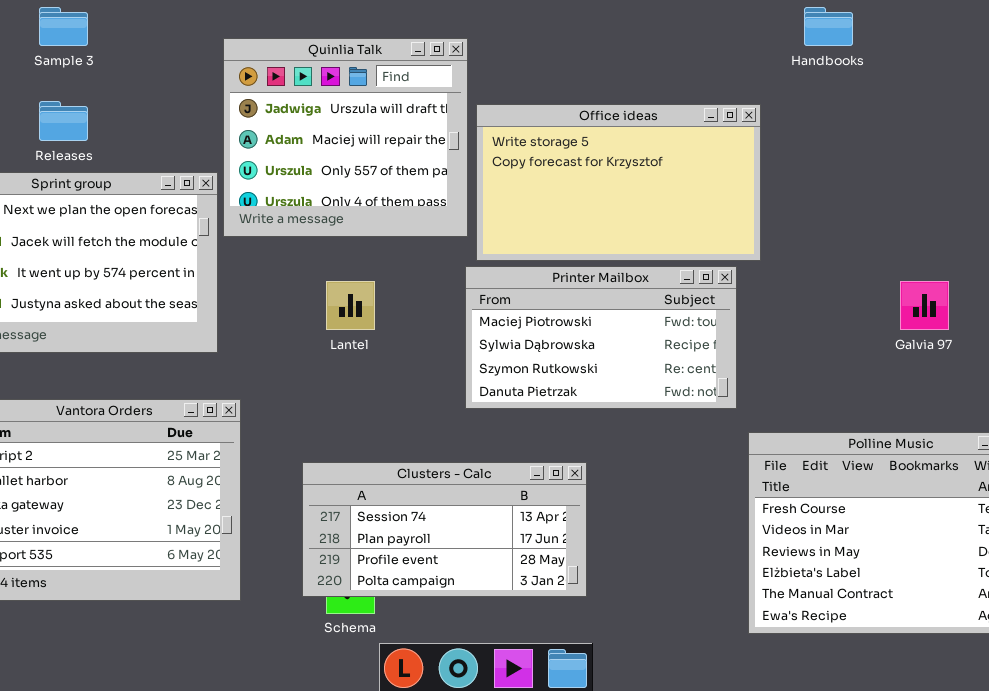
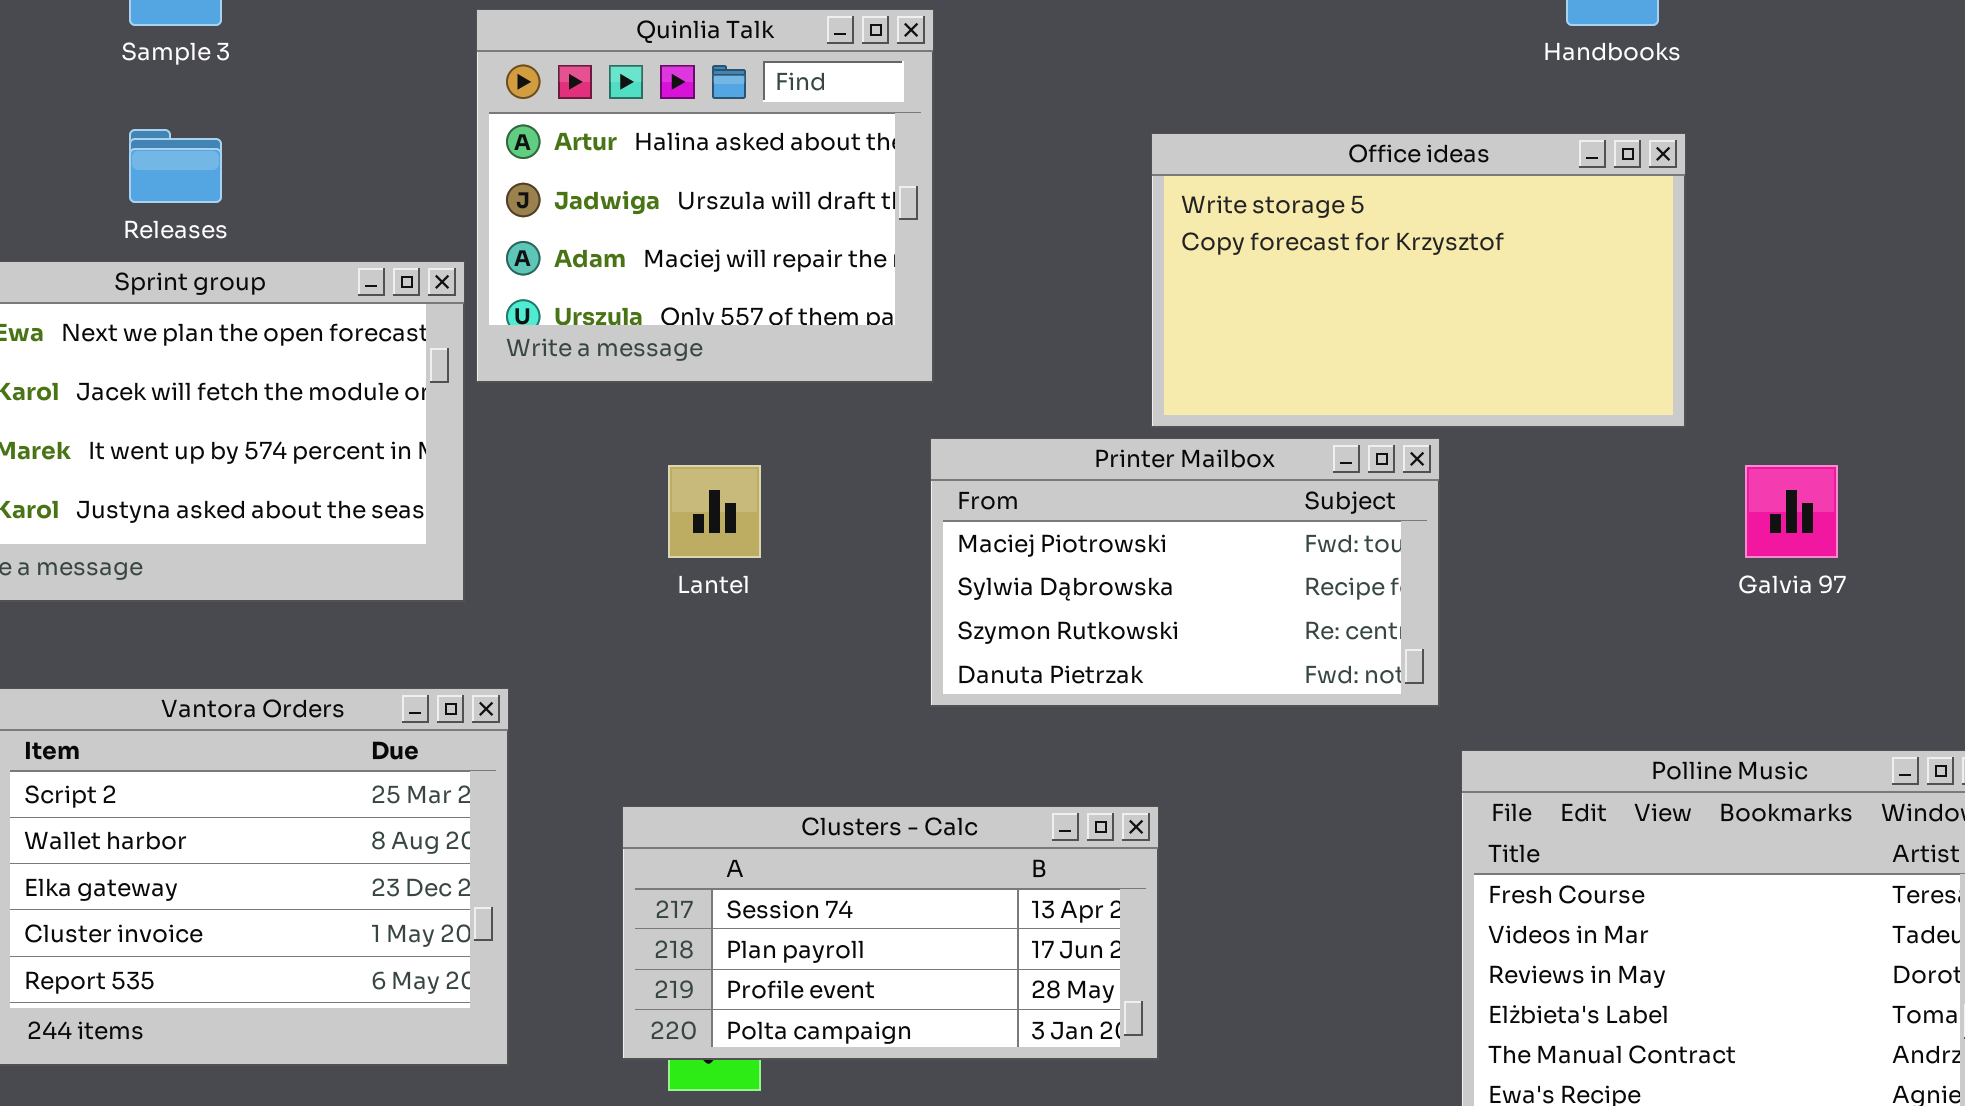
Quinlia Talk: [223,38,468,237] -> [476,9,934,383], scrolled up 1 row
Office ideas: [476,104,761,261] -> [1151,133,1686,428], moved

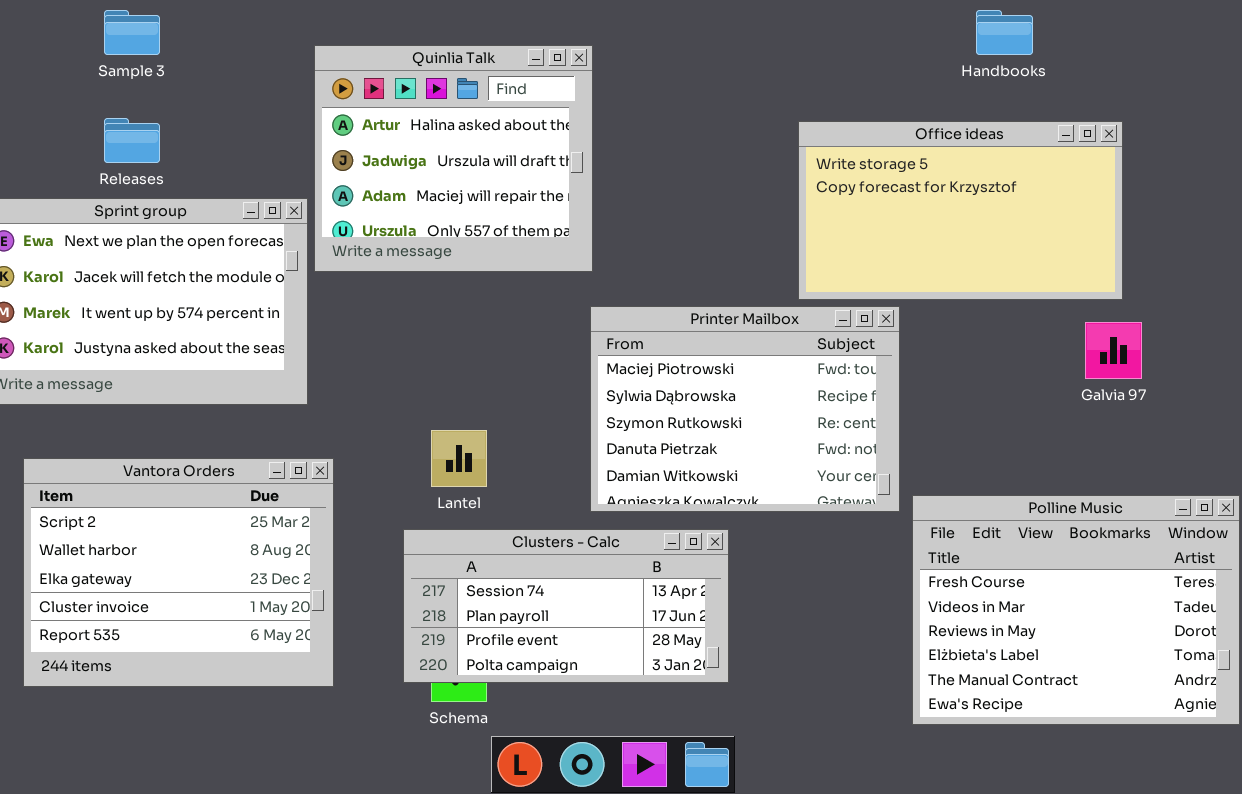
Office ideas: [1151,133,1686,428] -> [798,121,1123,300], moved
Printer Mailbox: [930,438,1440,707] -> [590,306,900,512], resized
Lantel: [668,465,761,558] -> [431,430,487,487], moved

